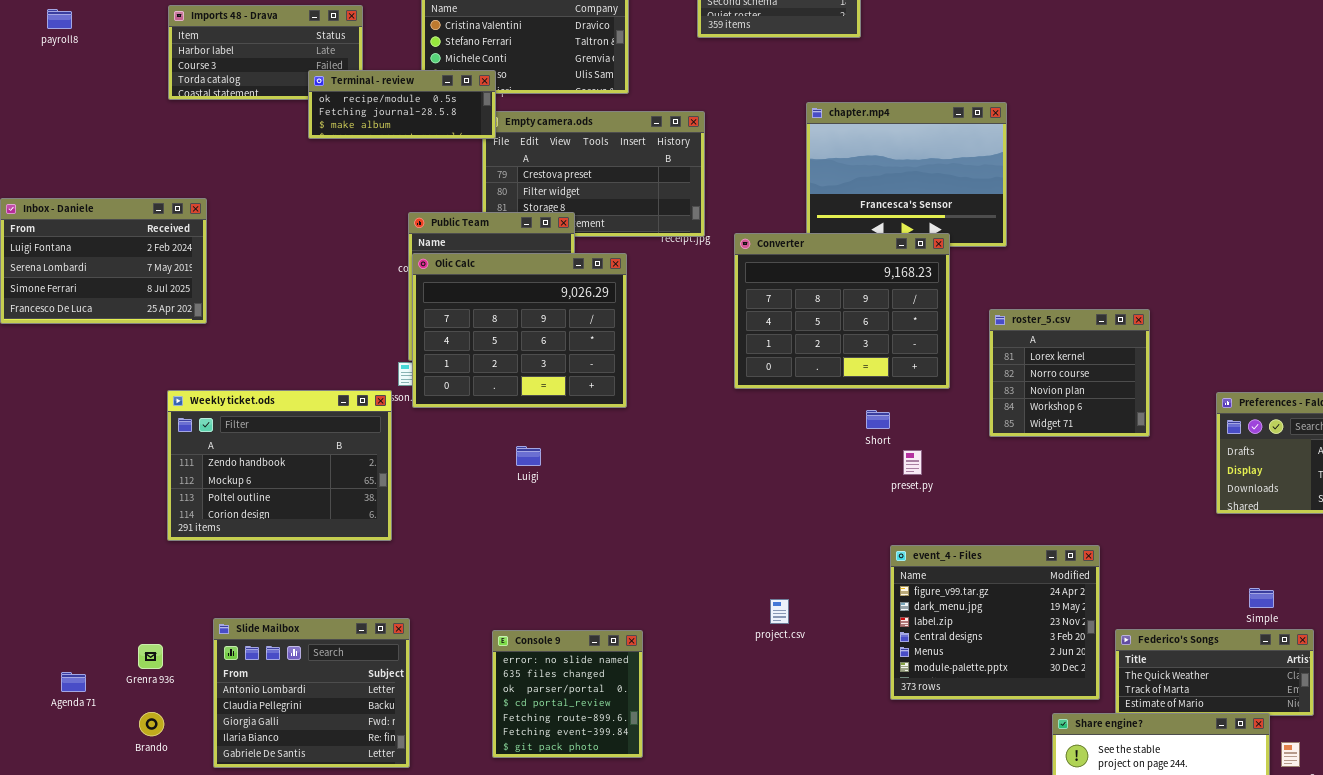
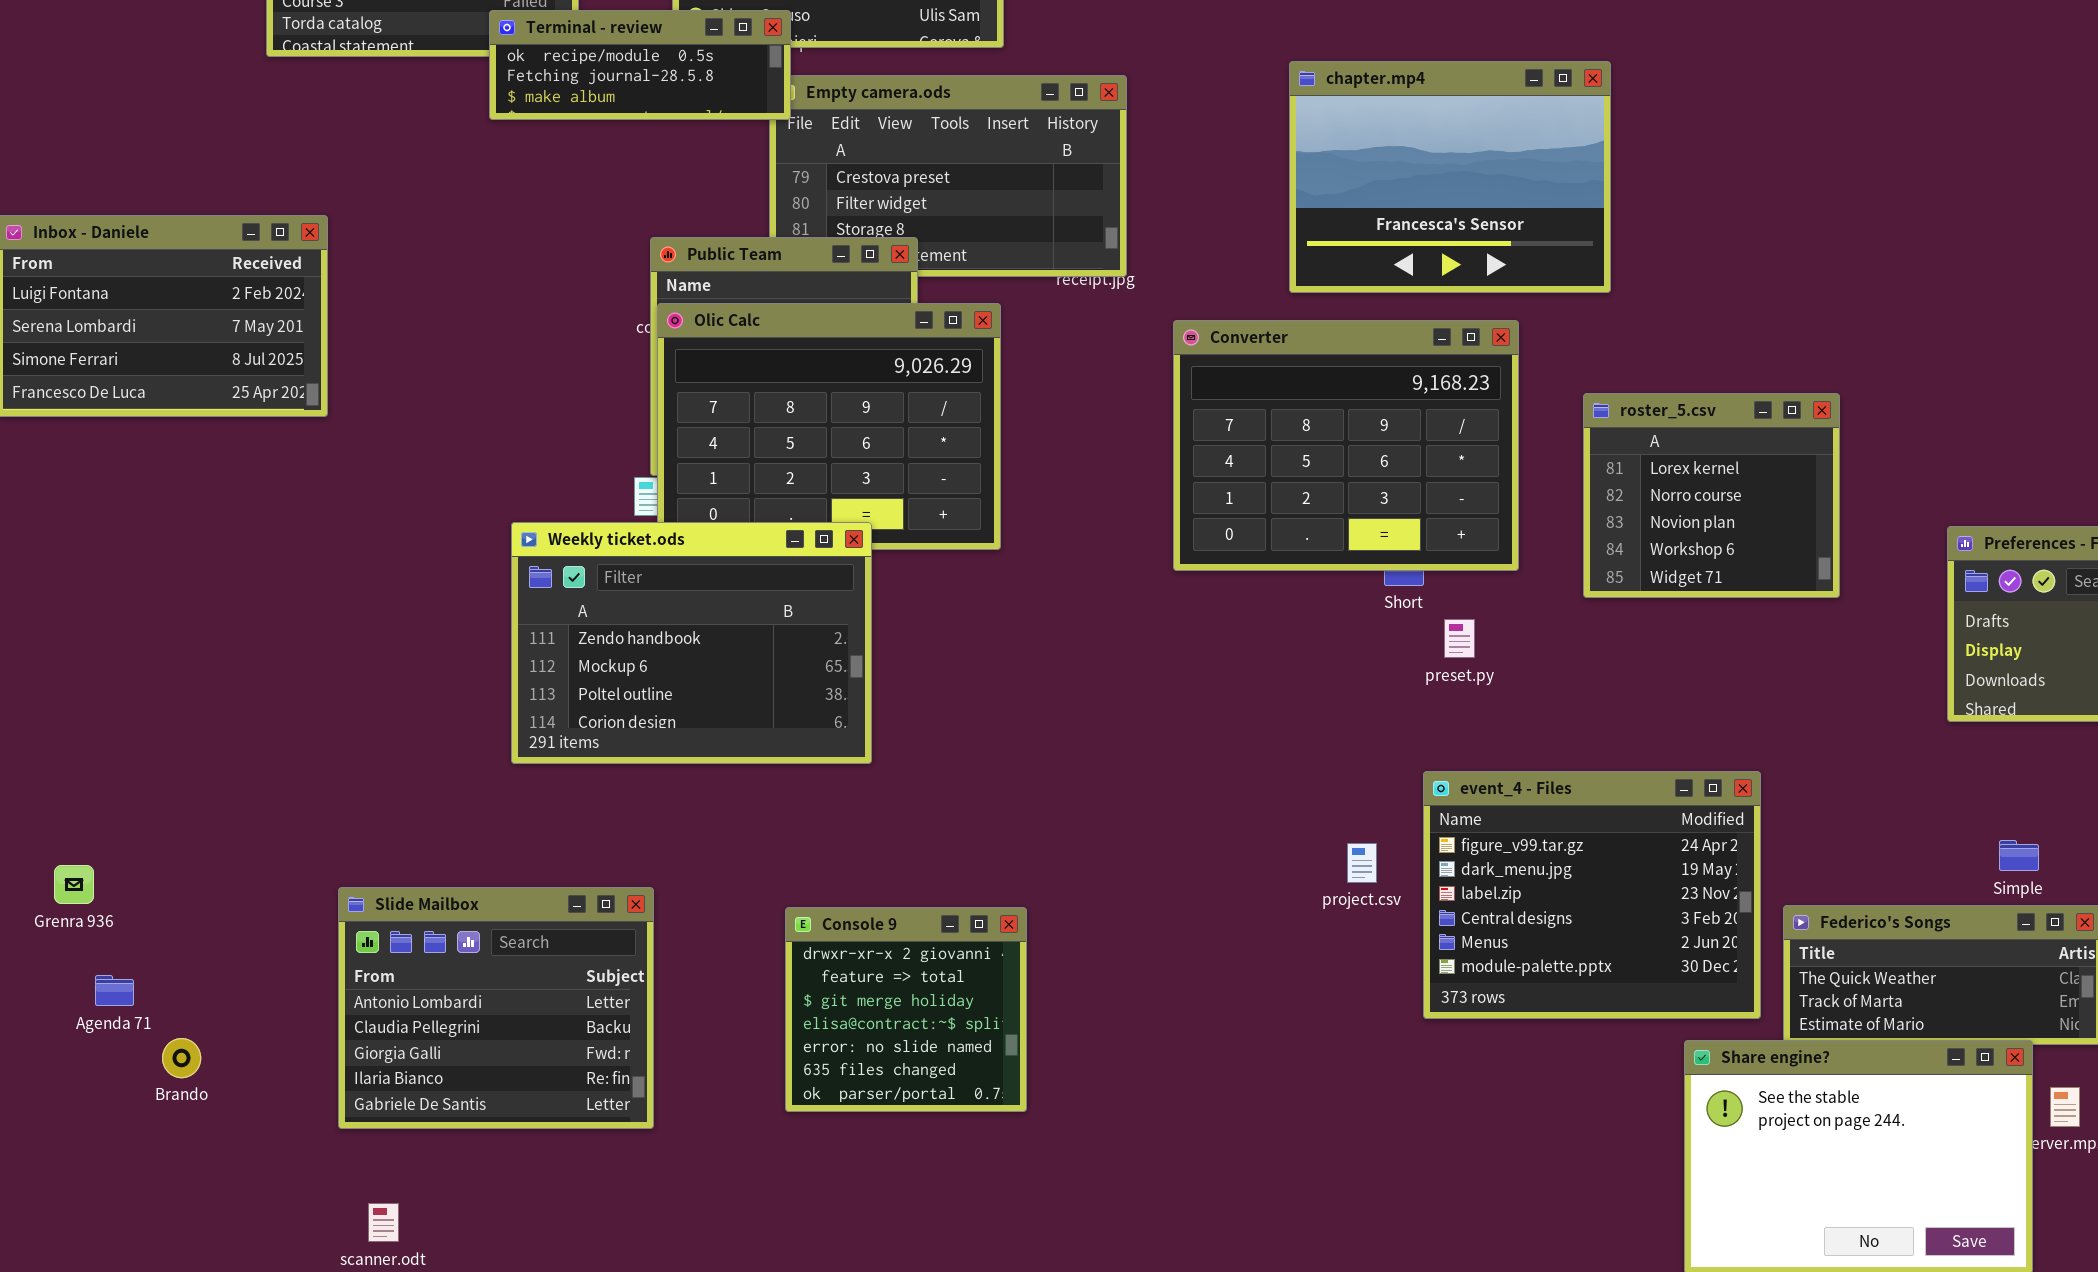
Converter: [734,233,950,389] -> [1173,320,1519,571], moved
Weekly ticket.ods: [167,390,392,541] -> [511,522,872,764], moved
project.csv: [770,599,789,624] -> [1347,843,1377,883], moved
Console 9: [492,630,643,758] -> [785,907,1027,1112], scrolled up 4 rows
Grenra 936: [138,644,163,669] -> [54,865,94,904], moved
Brando: [139,712,164,736] -> [162,1038,201,1078], moved

